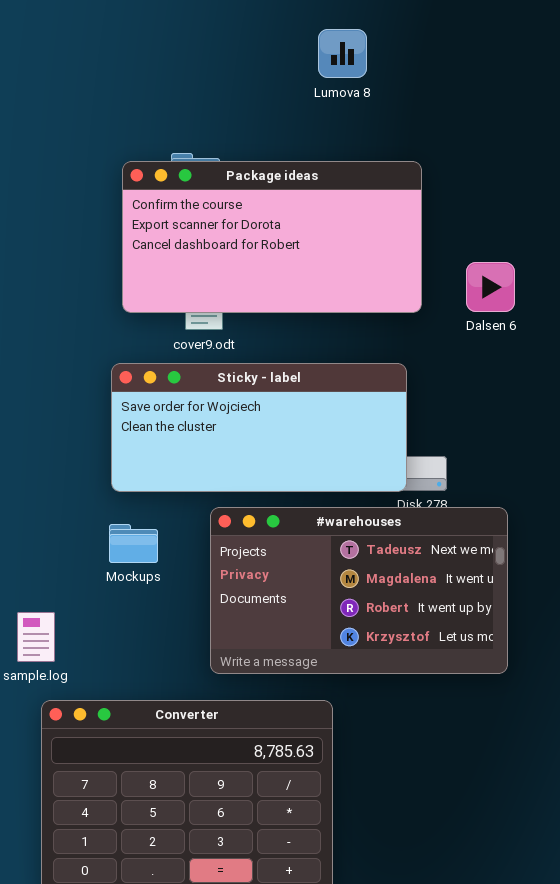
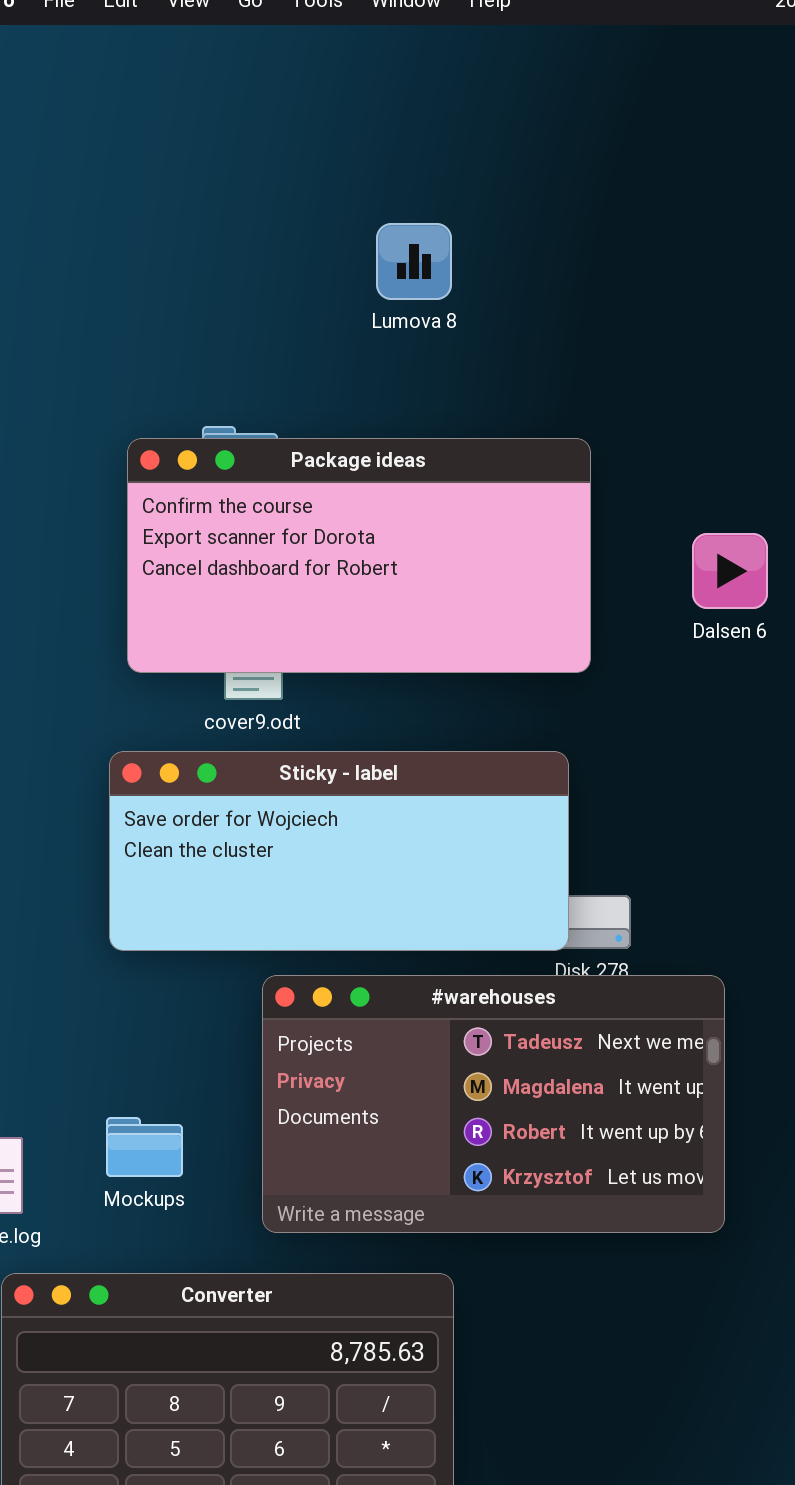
Lumova 8: [318,29,367,78] -> [376,223,452,300], moved
Dalsen 6: [466,262,515,312] -> [692,533,768,609], moved
Mockups: [109,524,158,563] -> [106,1117,183,1177], moved

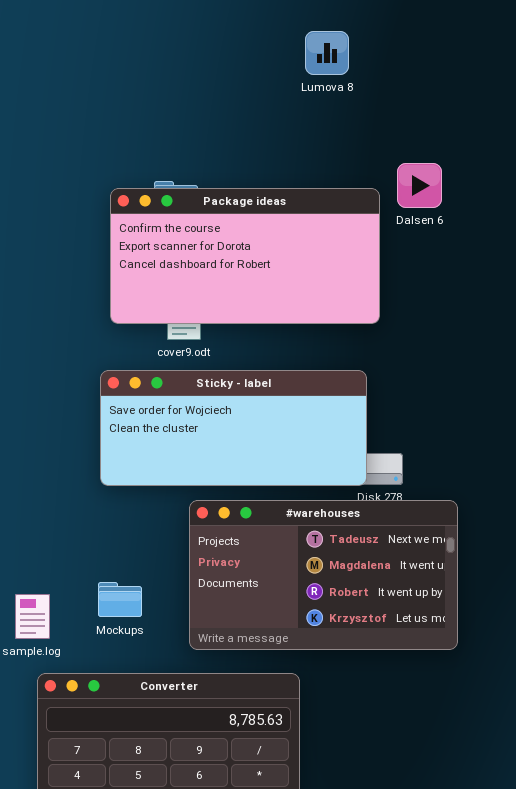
Lumova 8: [376,223,452,300] -> [305,31,349,75], moved
Dalsen 6: [692,533,768,609] -> [397,163,442,208], moved

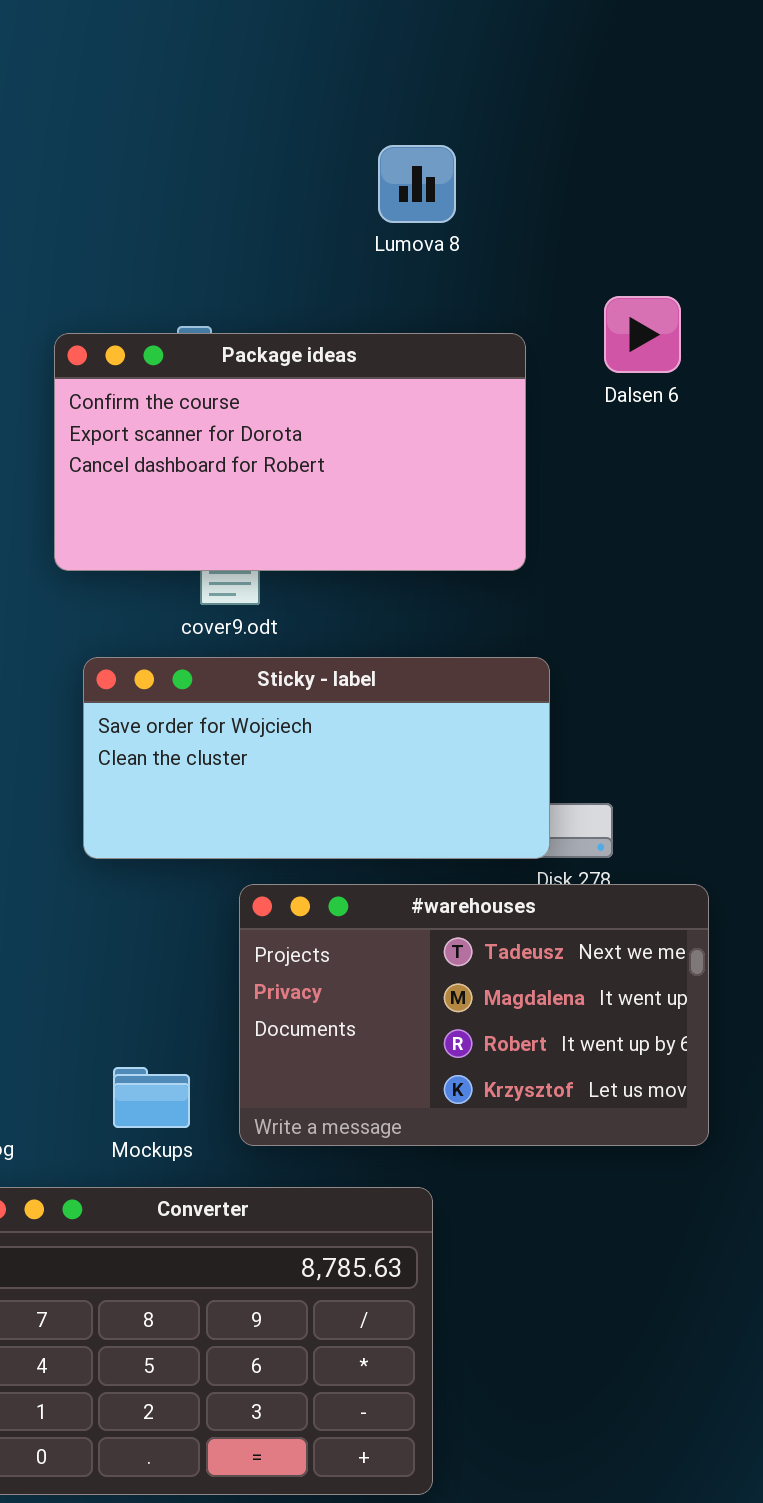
Lumova 8: [305,31,349,75] -> [378,145,456,223], moved
Package ideas: [110,188,380,324] -> [54,333,526,571], moved
Mockups: [98,582,142,617] -> [113,1067,190,1128], moved

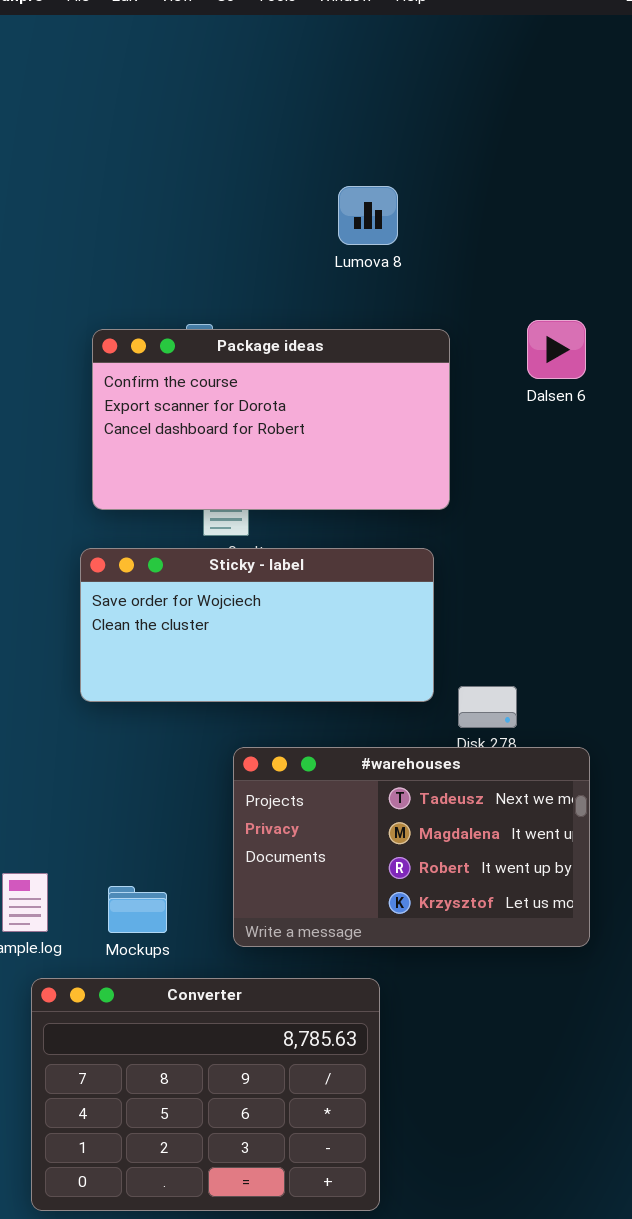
Dalsen 6: [604,296,681,373] -> [527,320,586,379], moved
Sticky - label: [83,657,550,859] -> [80,548,434,702], moved
Mockups: [113,1067,190,1128] -> [108,886,167,933], moved

